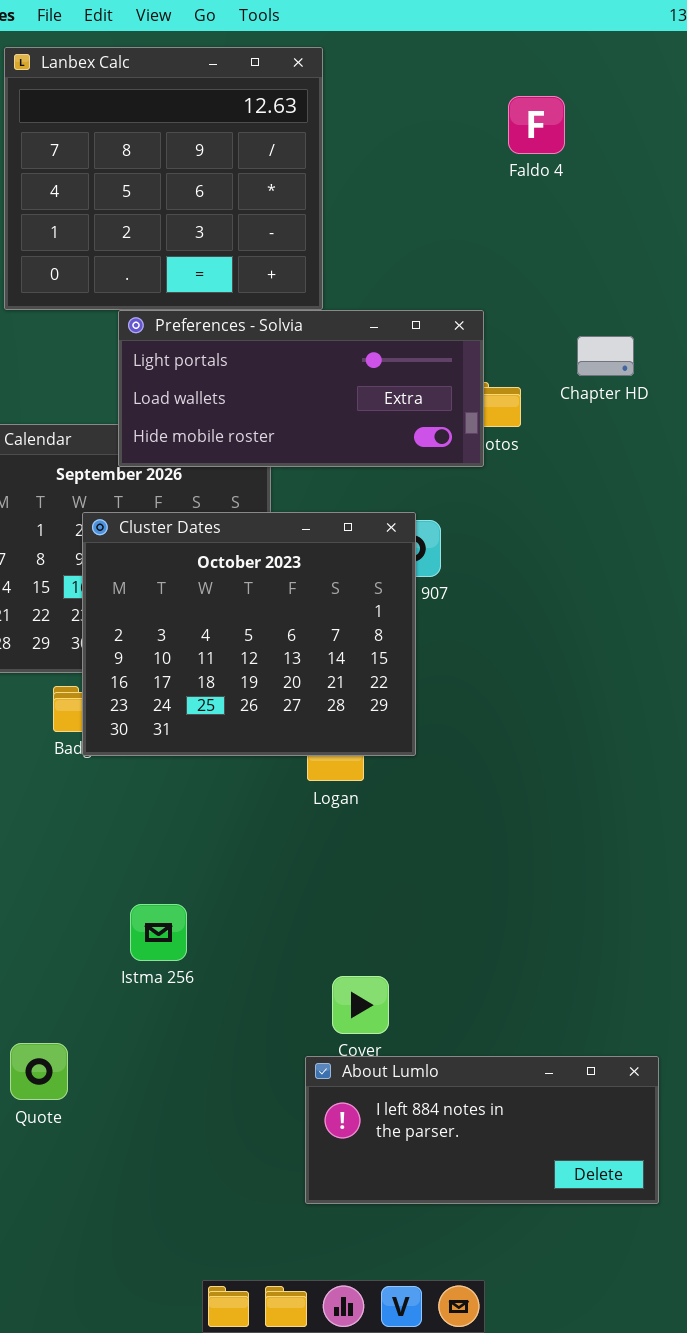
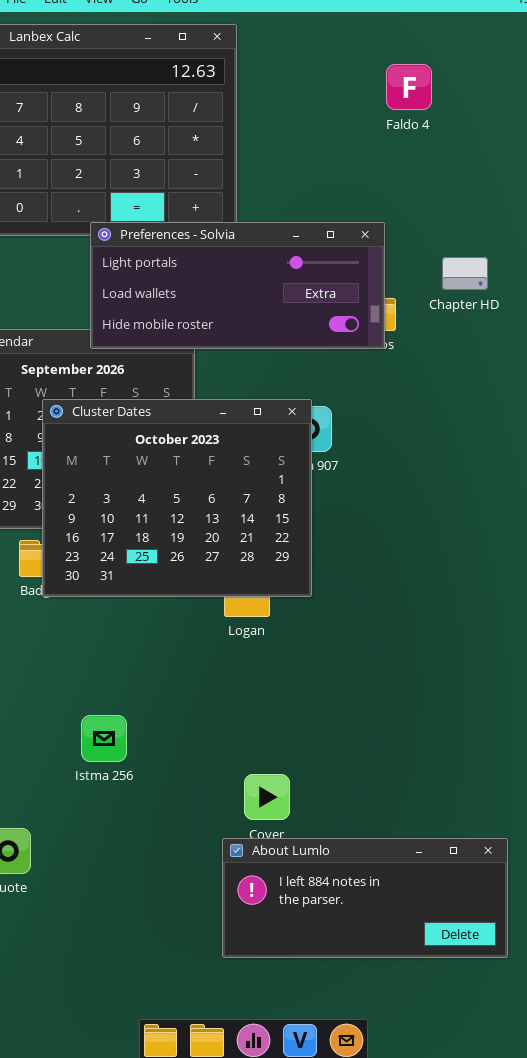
Preferences - Solvia: [118,310,484,467] -> [90,222,385,349], moved

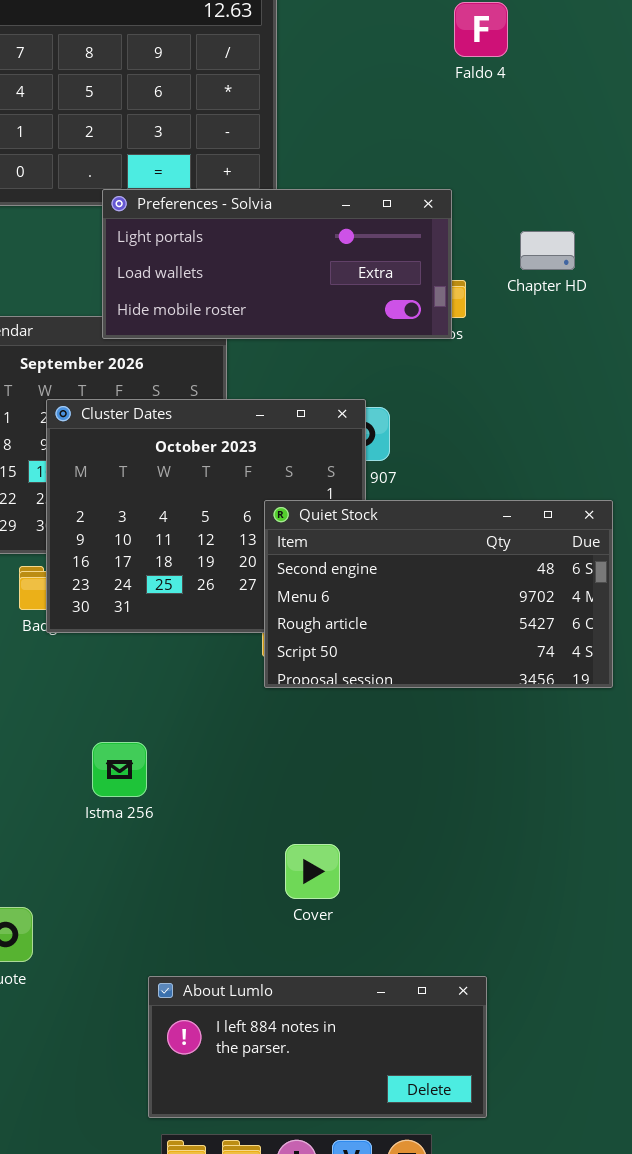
Quiet Stock: none -> [264,500,613,688], opened
Istma 256: [81,715,127,762] -> [92,742,147,797], moved
About Lumlo: [222,838,508,958] -> [148,976,487,1118], moved

